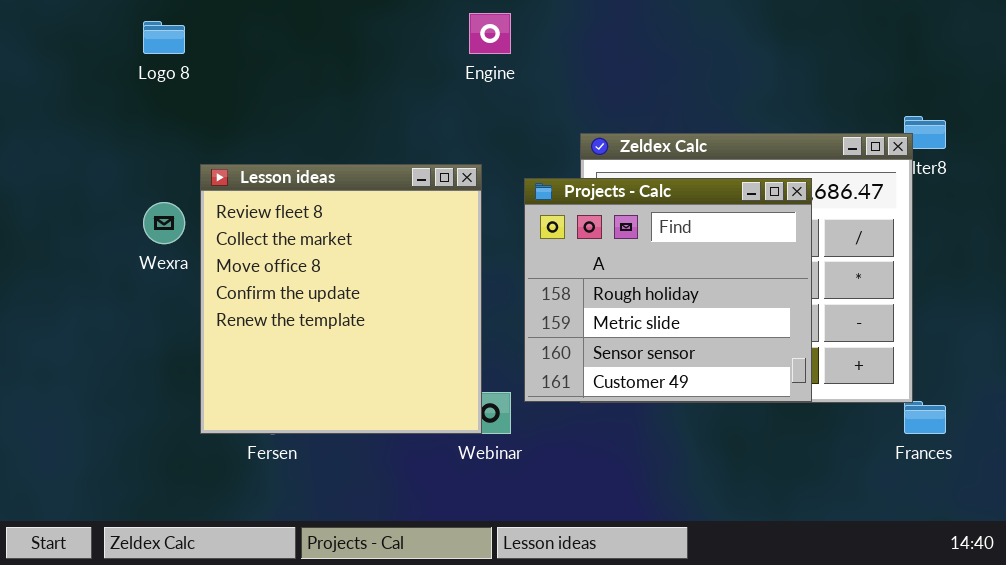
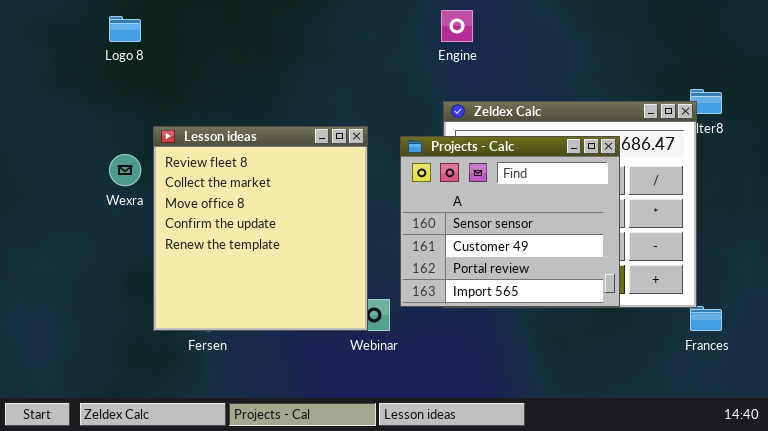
Engine: [469,13,511,54] -> [441,10,473,42], moved
Projects - Calc: [524,178,812,402] -> [400,136,620,307], scrolled down 2 rows

